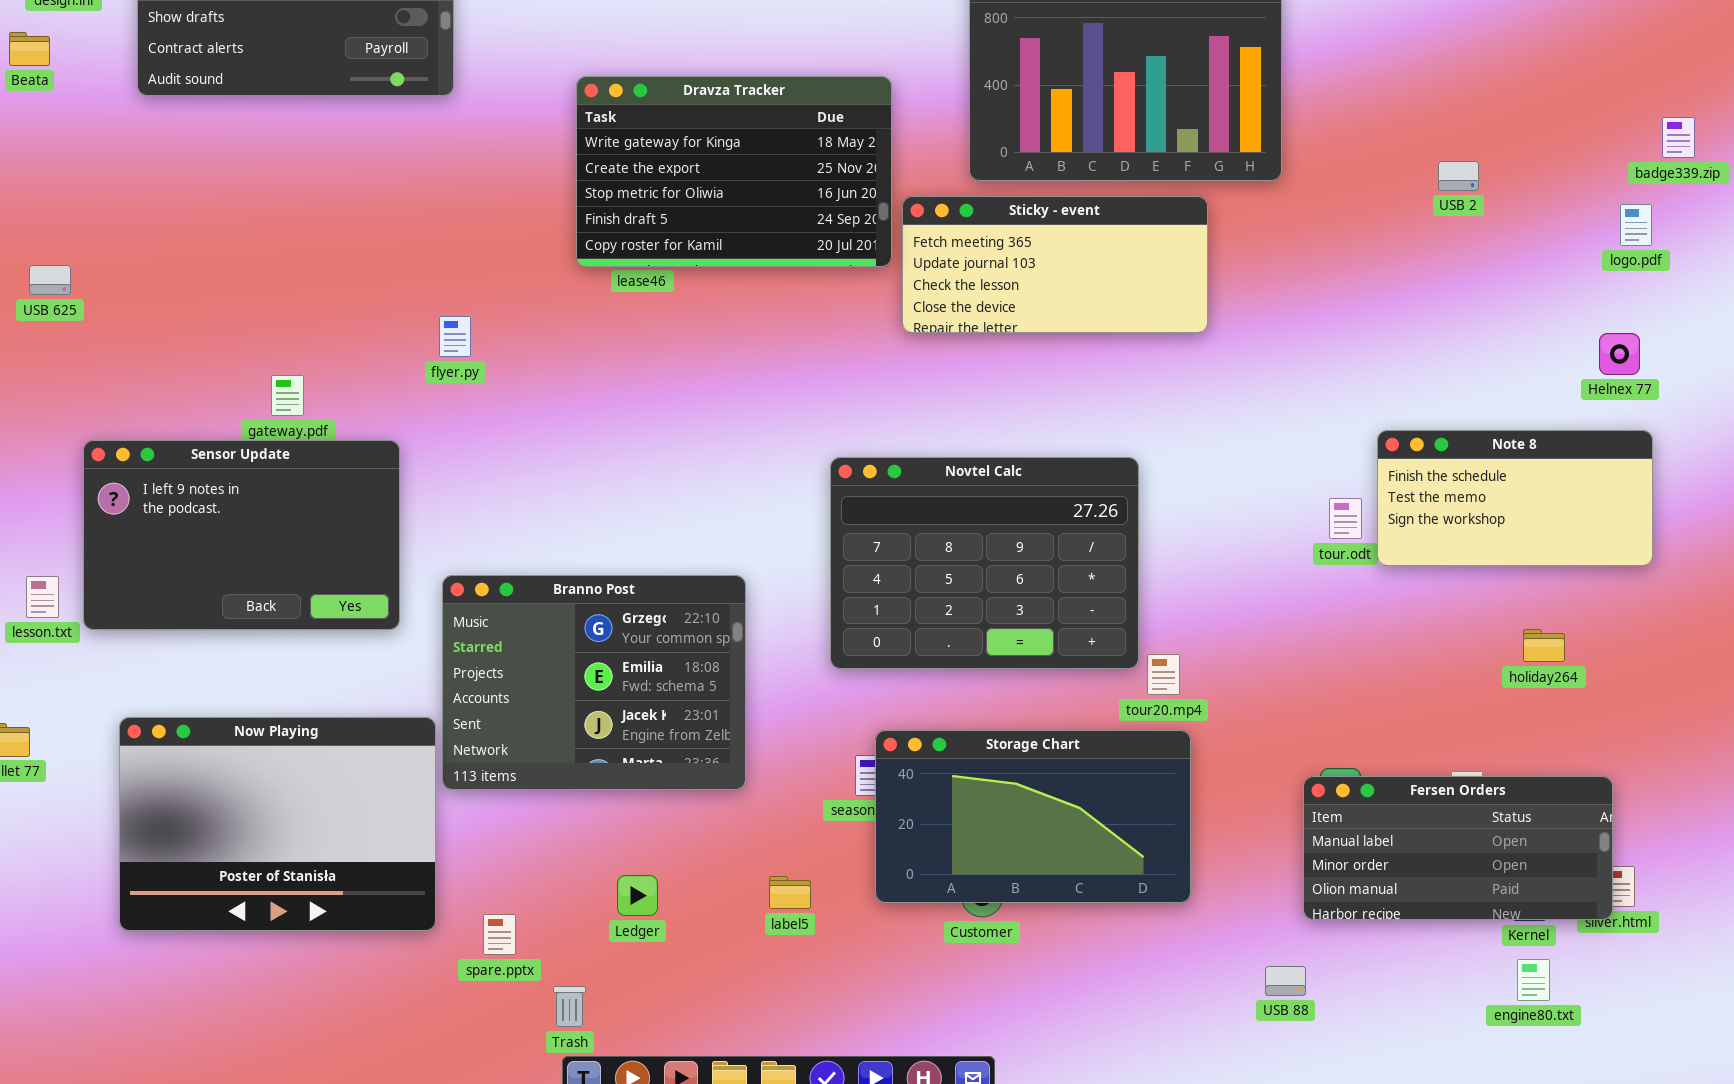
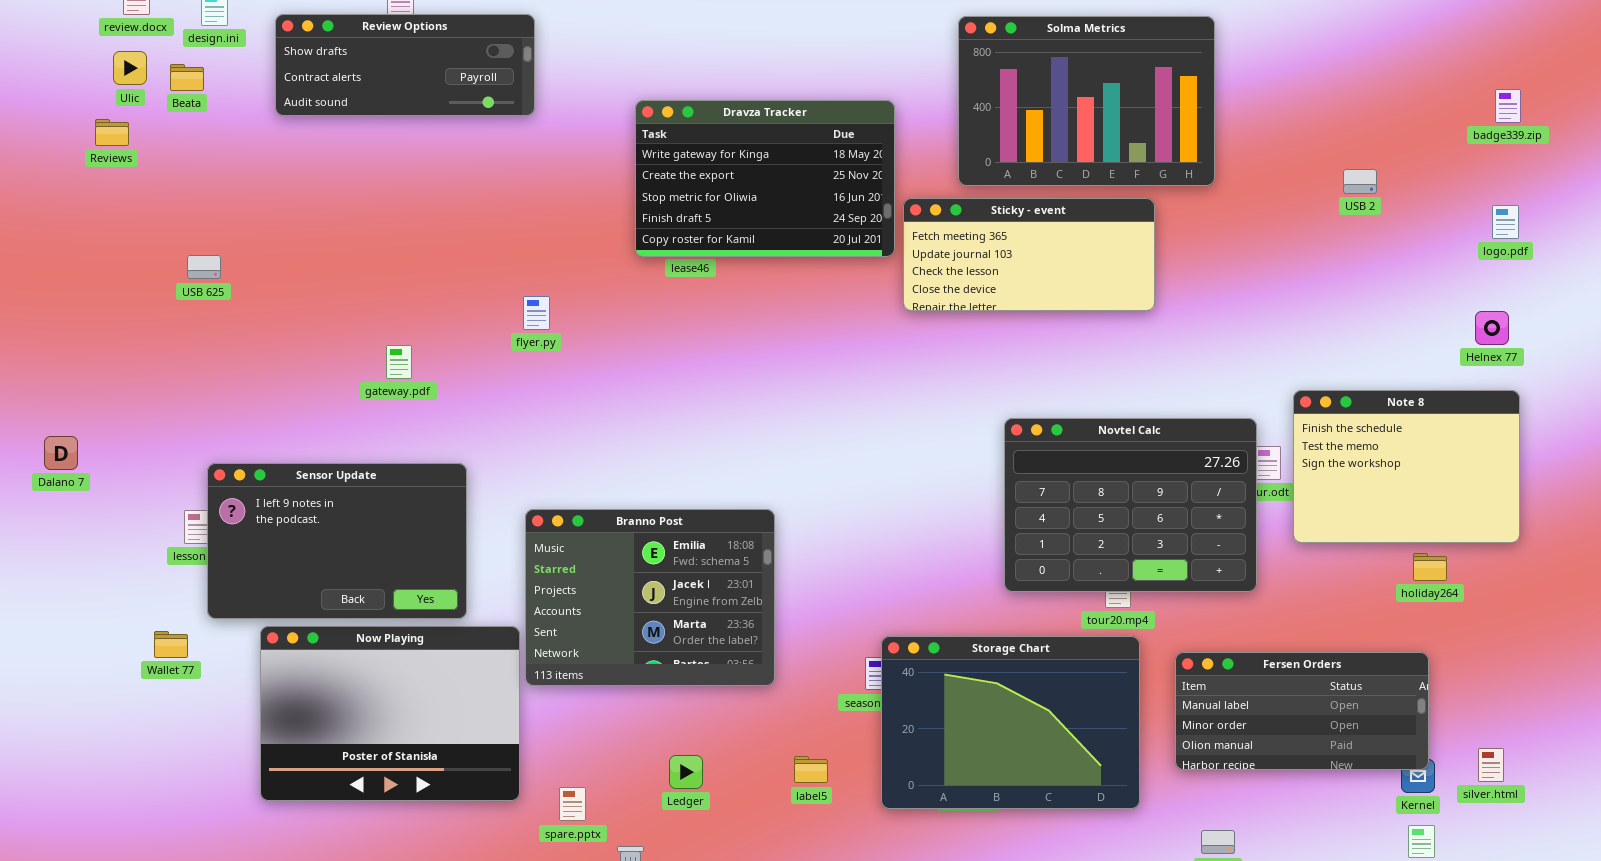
badge339.zip: [1662,117,1695,158] -> [1495,89,1521,123], moved
Note 8: [1377,430,1653,566] -> [1293,390,1520,543], resized
Sensor Update: [83,440,400,630] -> [207,463,467,619], moved
Novtel Calc: [830,457,1139,669] -> [1004,418,1257,592], moved
Branno Post: [442,575,746,790] -> [525,509,775,686], scrolled down 1 row
Storage Chart: [875,730,1191,903] -> [881,636,1140,809], resized
Fersen Orders: [1303,776,1613,920] -> [1175,652,1429,770], moved

